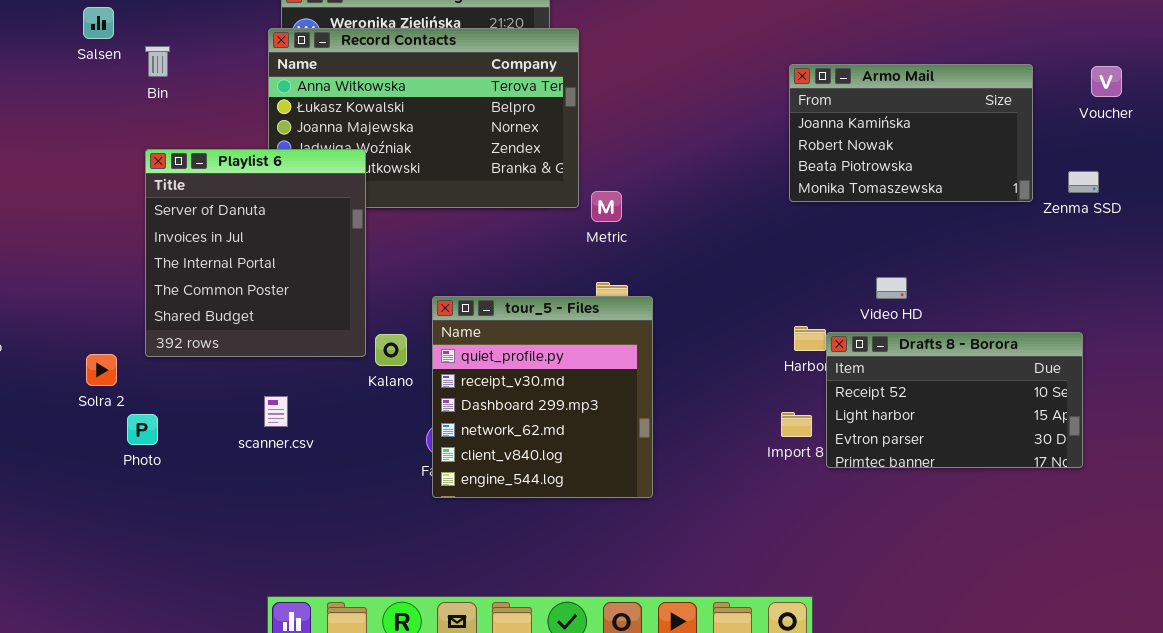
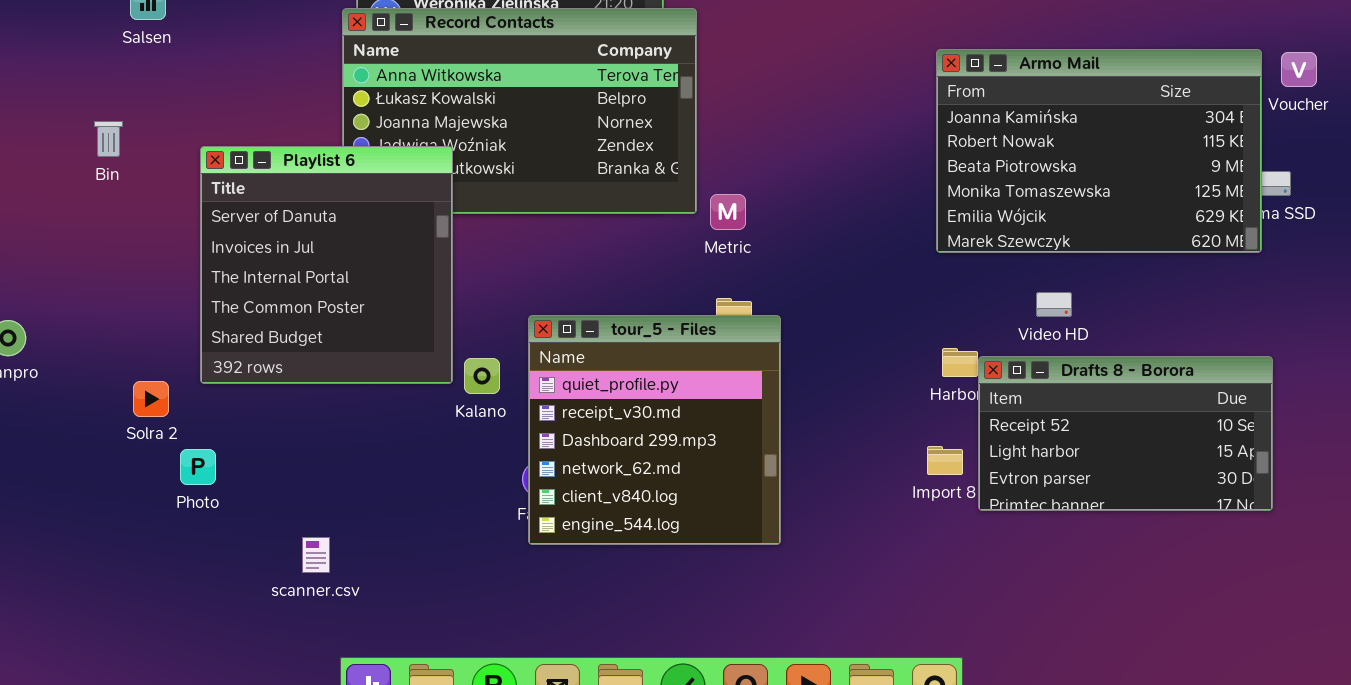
Bin: [145,46,170,77] -> [94,121,123,157], moved
Armo Mail: [789,64,1033,202] -> [936,49,1262,253], resized
scanner.csv: [264,396,288,427] -> [302,537,330,573], moved

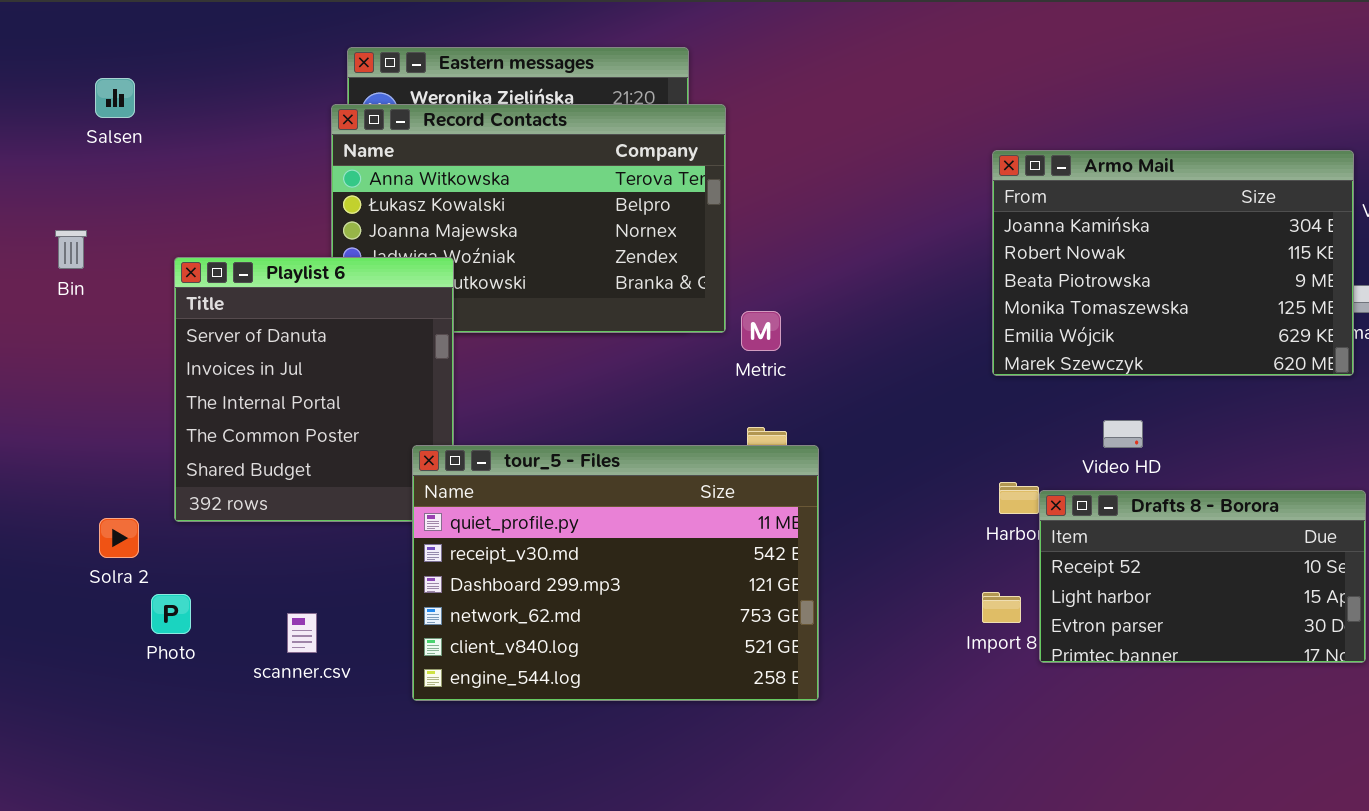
tour_5 - Files: [528,315,781,545] -> [412,445,819,701], resized
scanner.csv: [302,537,330,573] -> [287,613,317,653], moved

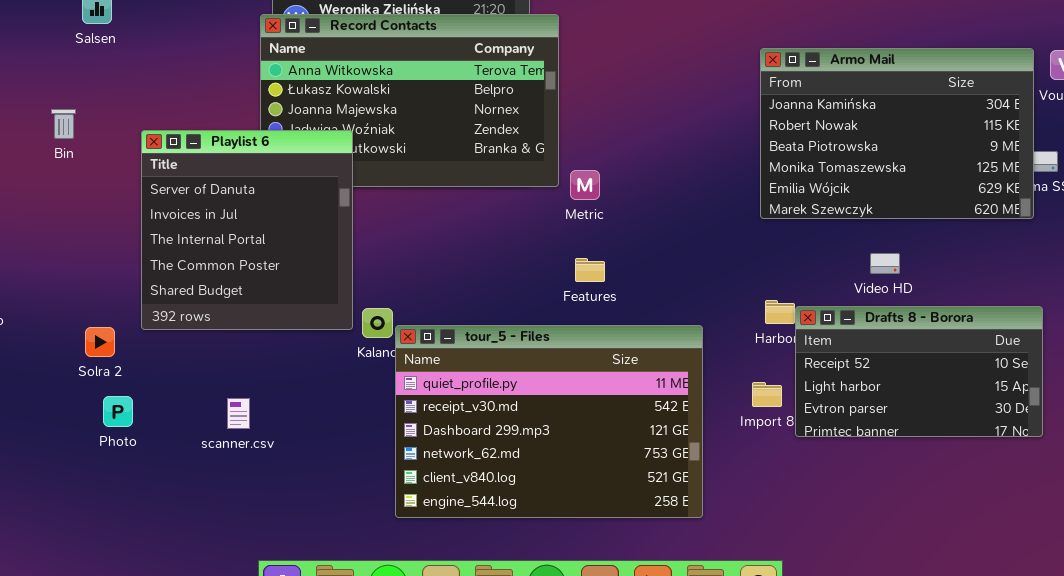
Video HD: [1103,420,1143,448] -> [870,253,900,274], moved
tour_5 - Files: [412,445,819,701] -> [395,325,703,518], moved
Photo: [151,594,191,634] -> [103,396,133,427], moved

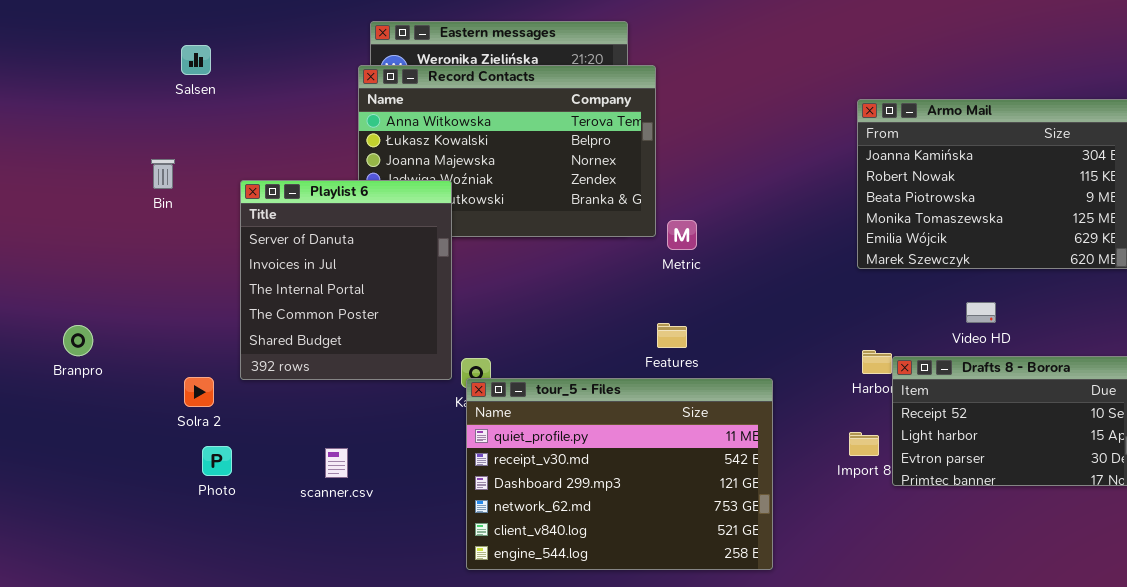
Features: [575,258,605,282] -> [657,323,687,348], moved
tour_5 - Files: [395,325,703,518] -> [466,378,773,570], moved

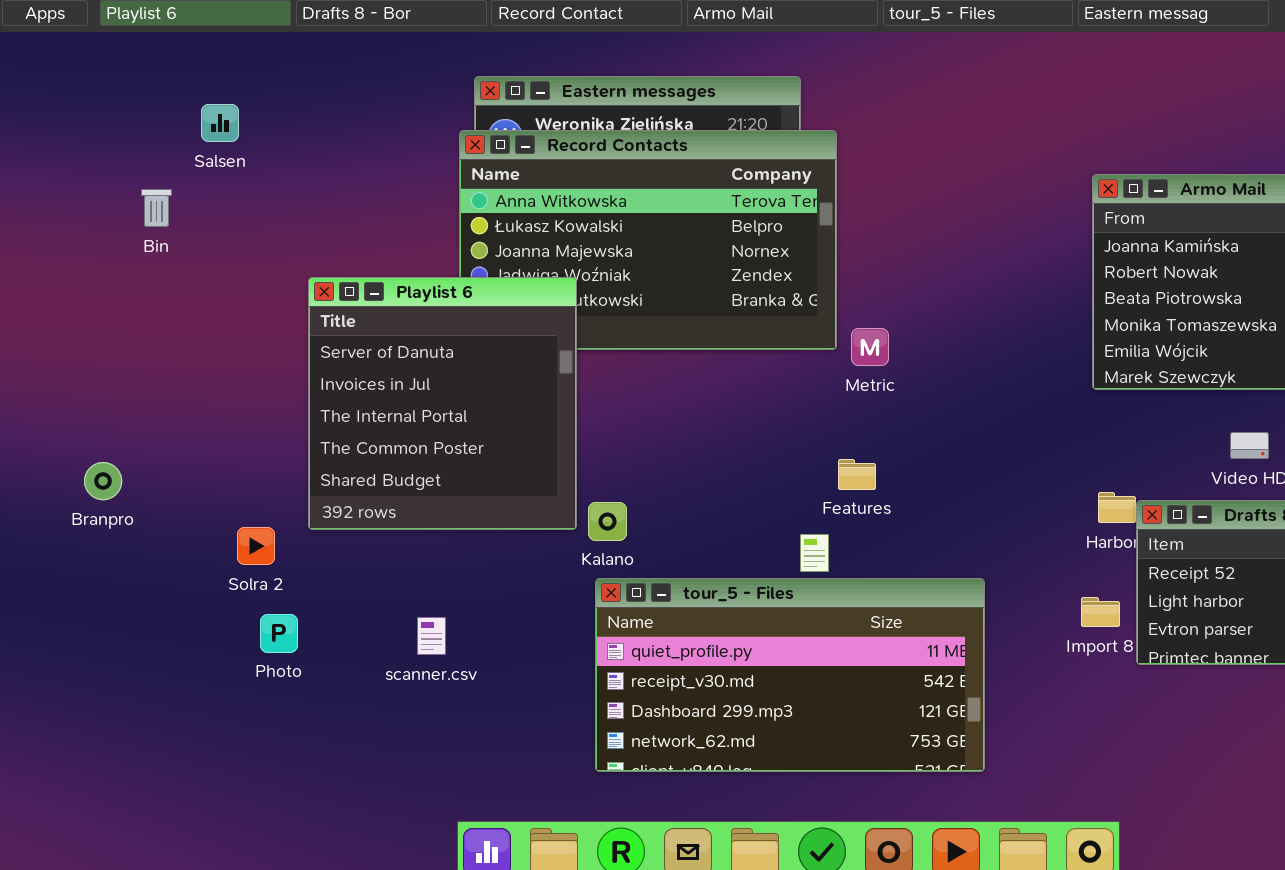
Salsen: [181,45,211,75] -> [201,104,239,142], moved
Bin: [151,159,175,189] -> [141,189,172,227], moved
tour_5 - Files: [466,378,773,570] -> [595,578,985,772], resized

